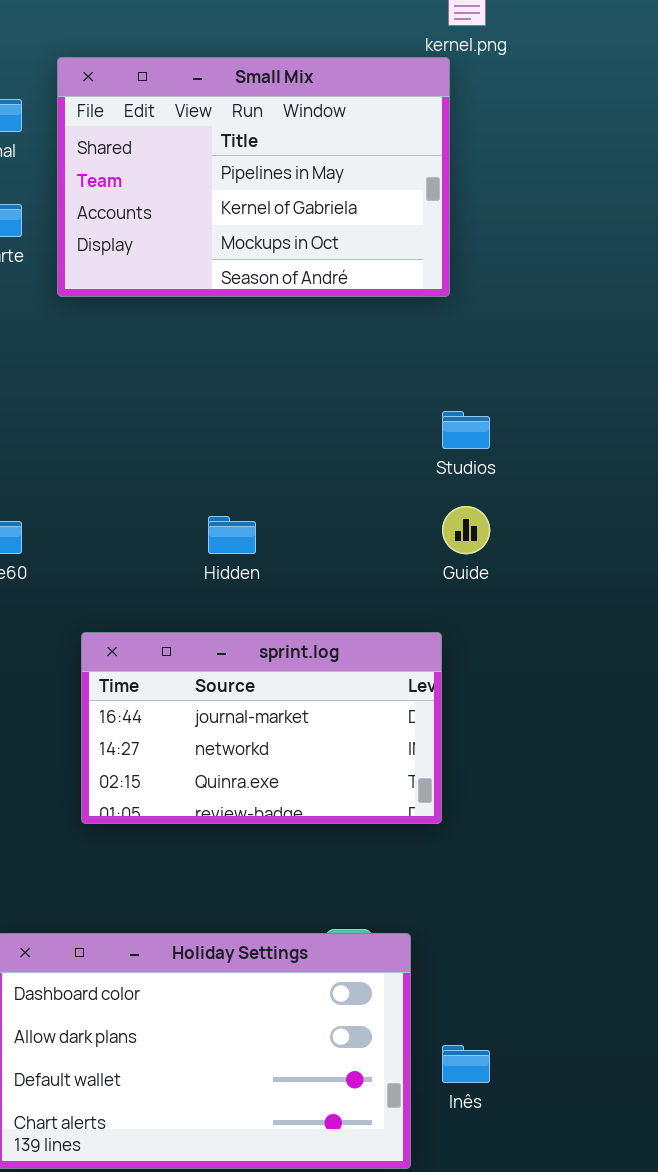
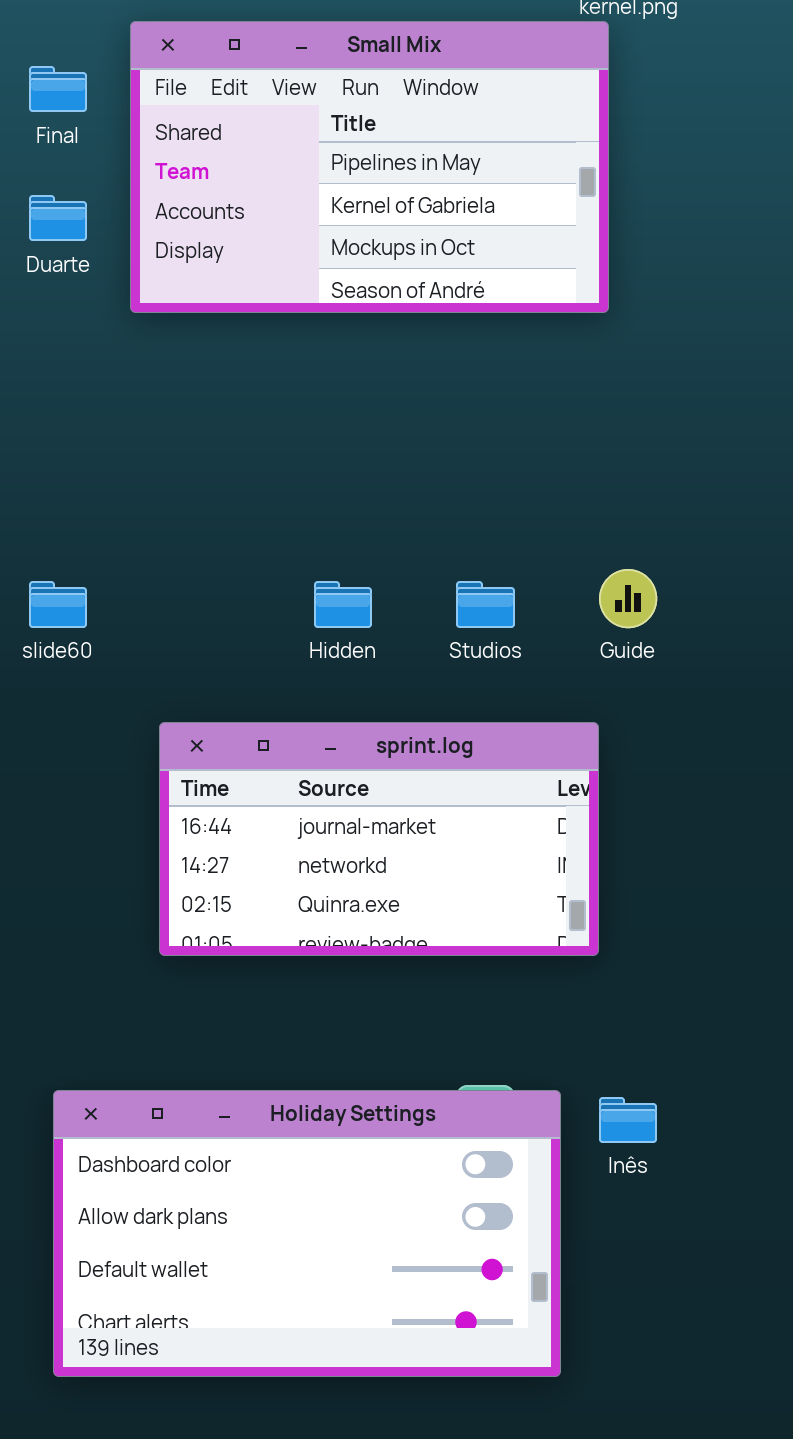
Studios: [442,411,490,449] -> [456,581,515,628], moved
Inês: [442,1045,490,1083] -> [599,1097,657,1143], moved

